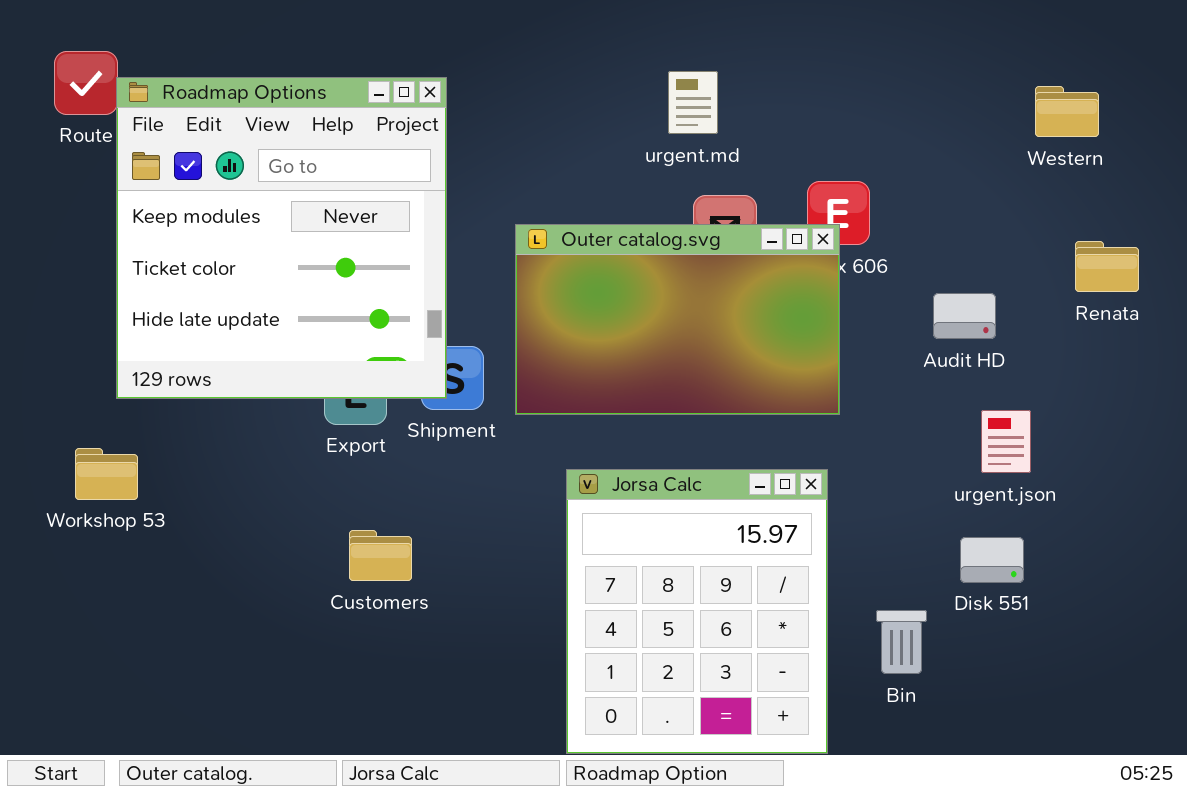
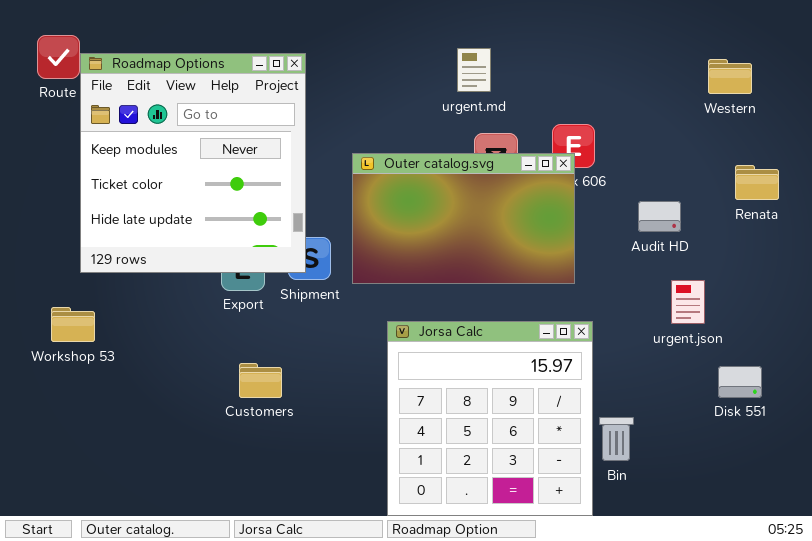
Jorsa Calc: [566,469,828,754] -> [387,321,593,516], resized
Disk 551: [960,537,1024,583] -> [718,366,762,398], moved

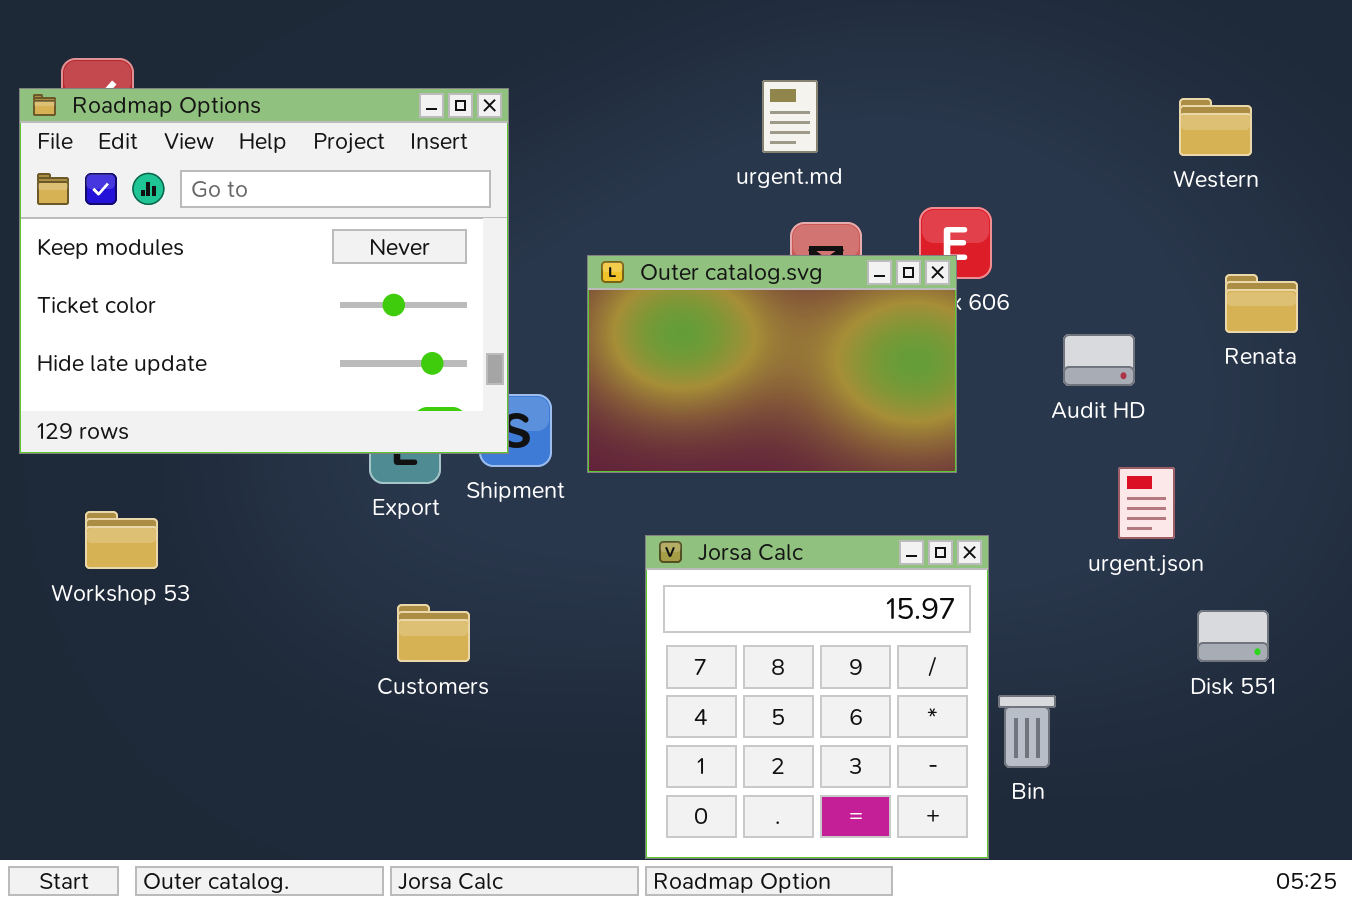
Roadmap Options: [80,53,306,273] -> [19,88,509,454], resized

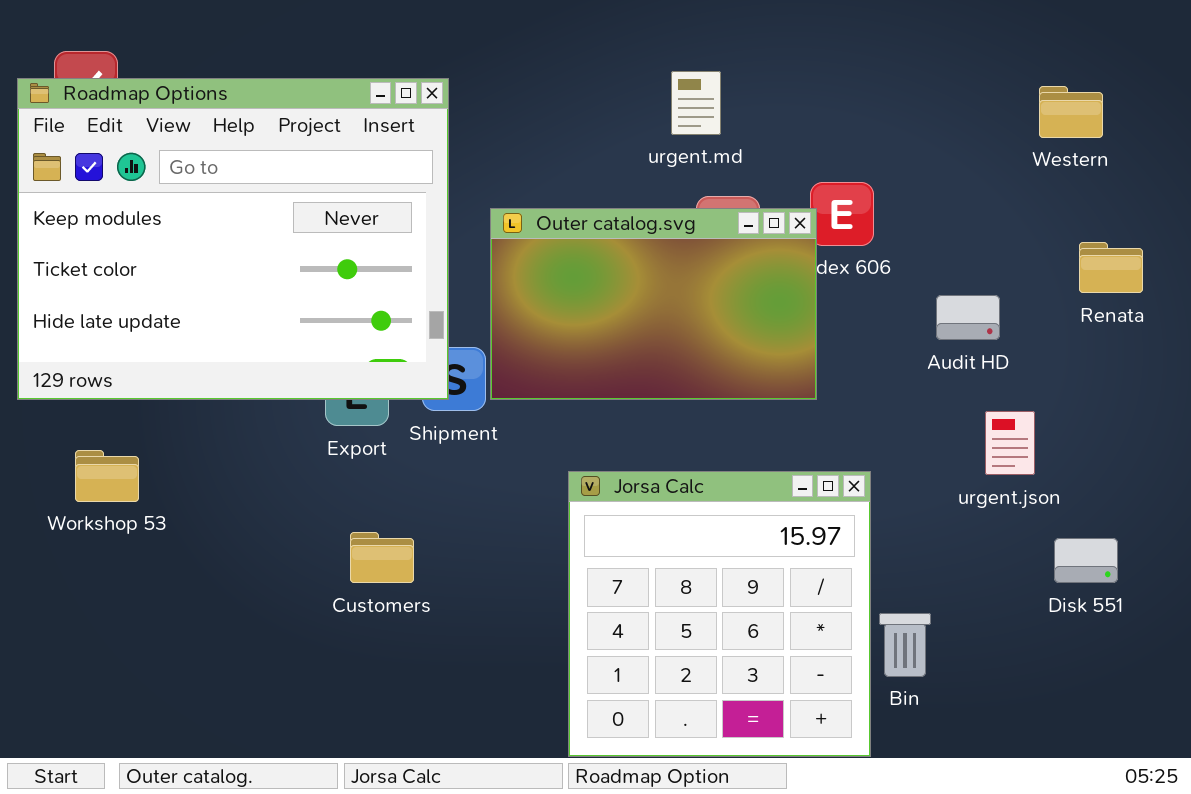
Outer catalog.svg: [587,255,957,473] -> [490,208,817,400], moved

